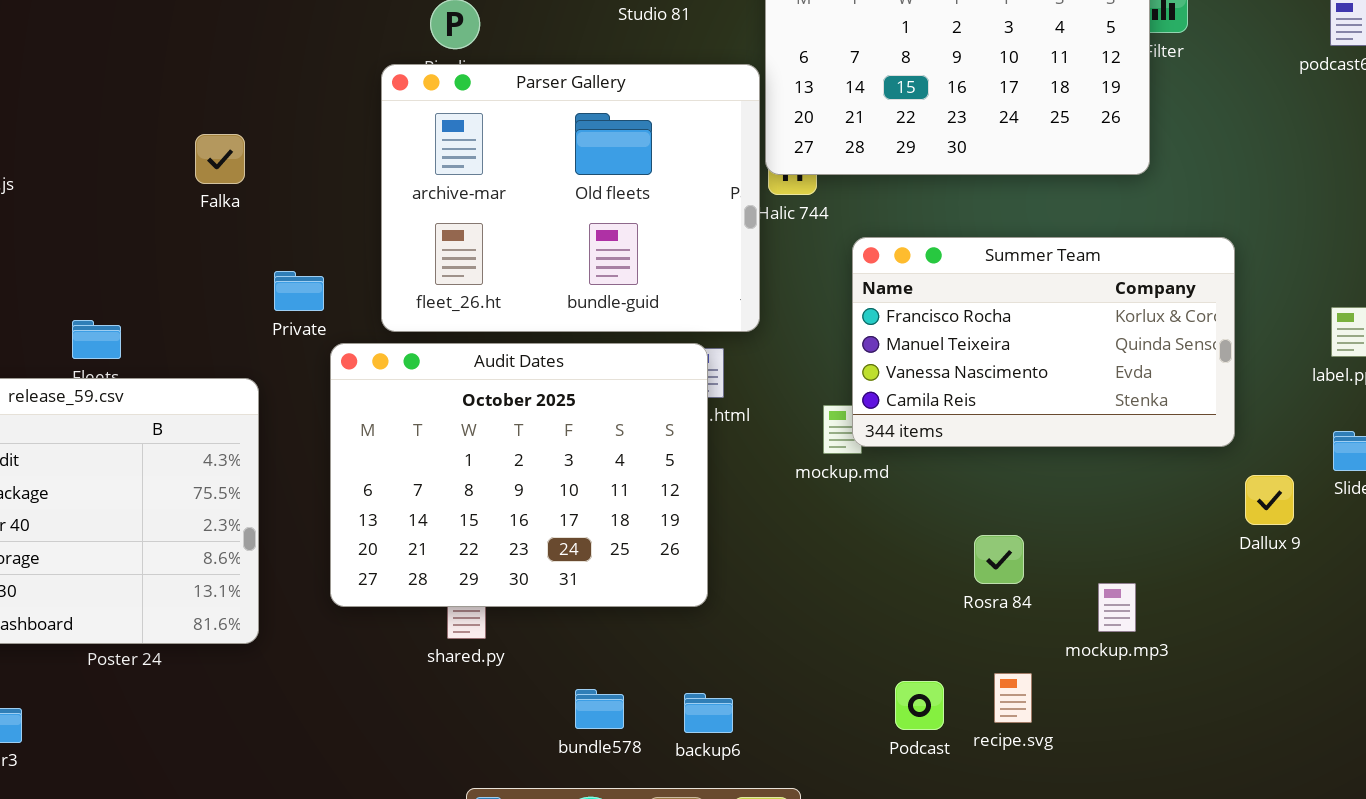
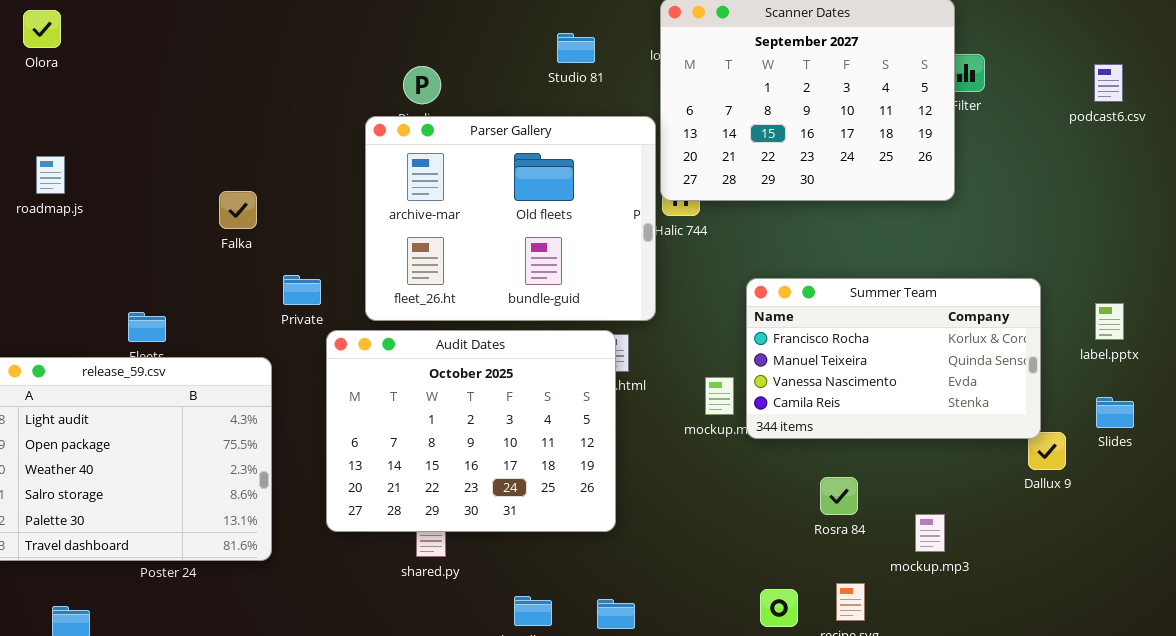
Falka: [195,134,245,184] -> [219,191,257,229], moved
Summer Team: [852,237,1235,447] -> [746,278,1041,439], moved

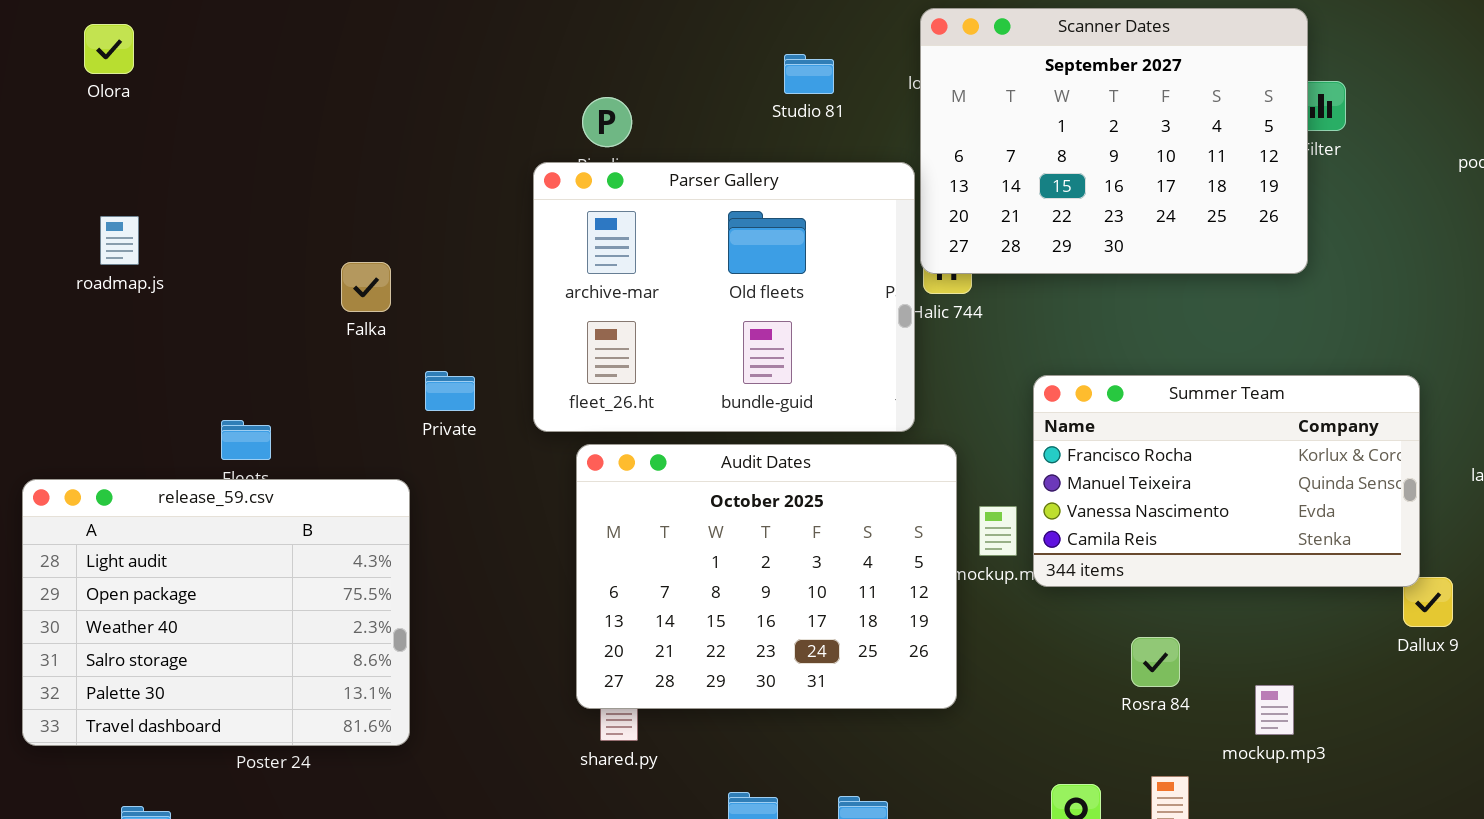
Audit Dates: [326,330,616,532] -> [576,444,957,709], moved

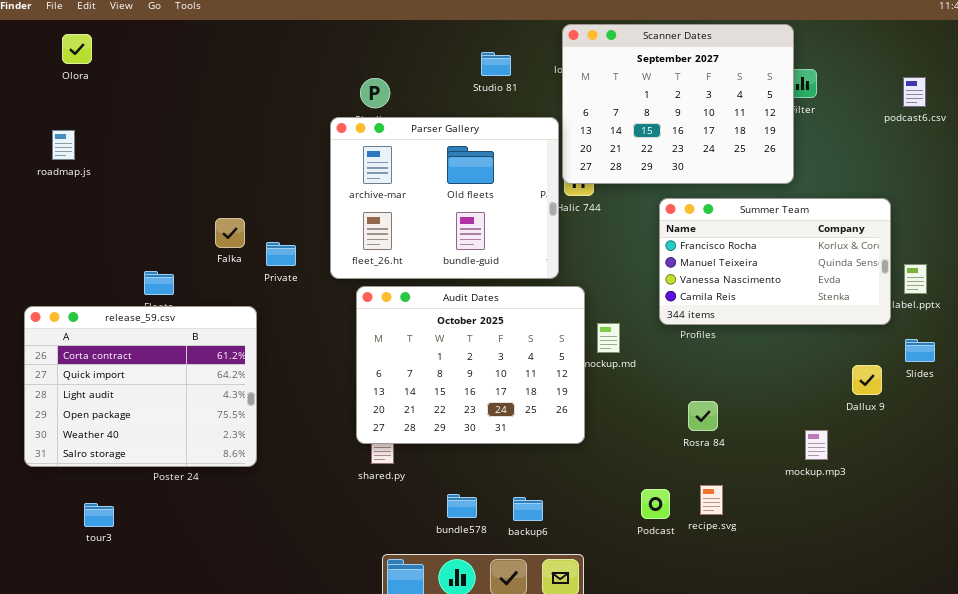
roadmap.js: [100,216,139,265] -> [52,130,75,160], moved
Falka: [341,262,391,312] -> [215,218,245,248], moved
Summer Team: [1033,375,1420,587] -> [659,198,891,325], moved
release_59.csv: [22,479,410,746] -> [24,306,257,467], scrolled up 2 rows
mockup.mp3: [1255,685,1294,735] -> [805,430,828,460], moved

